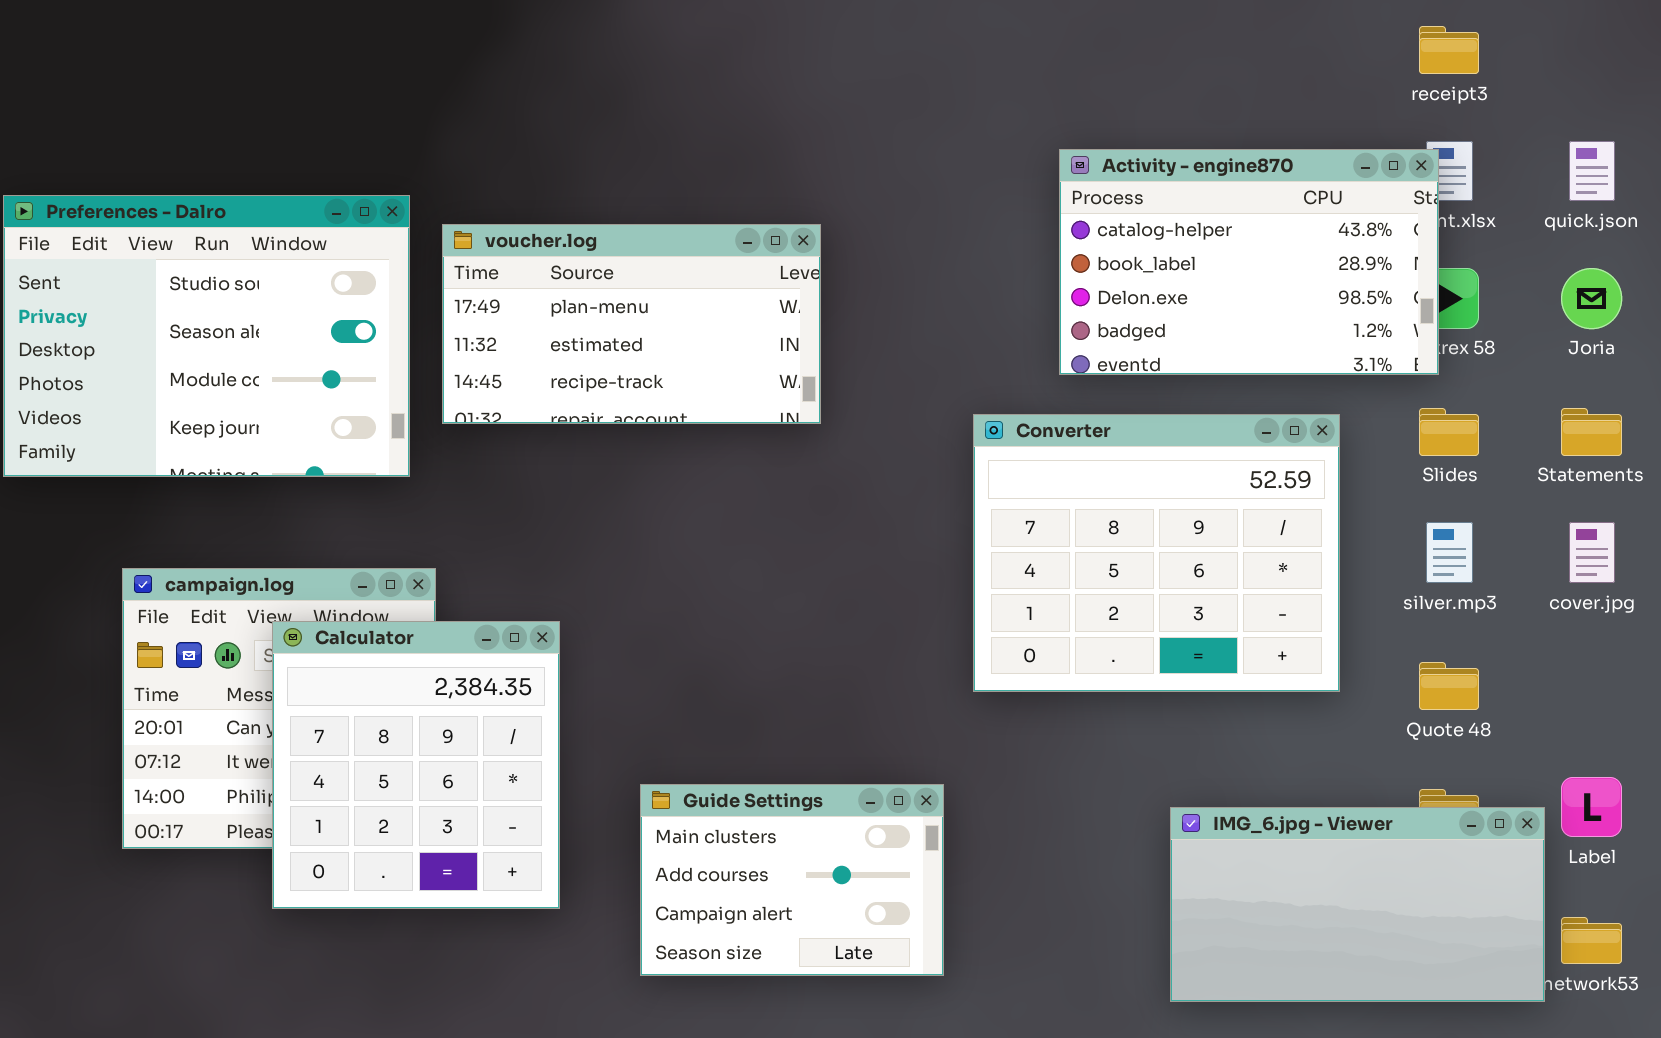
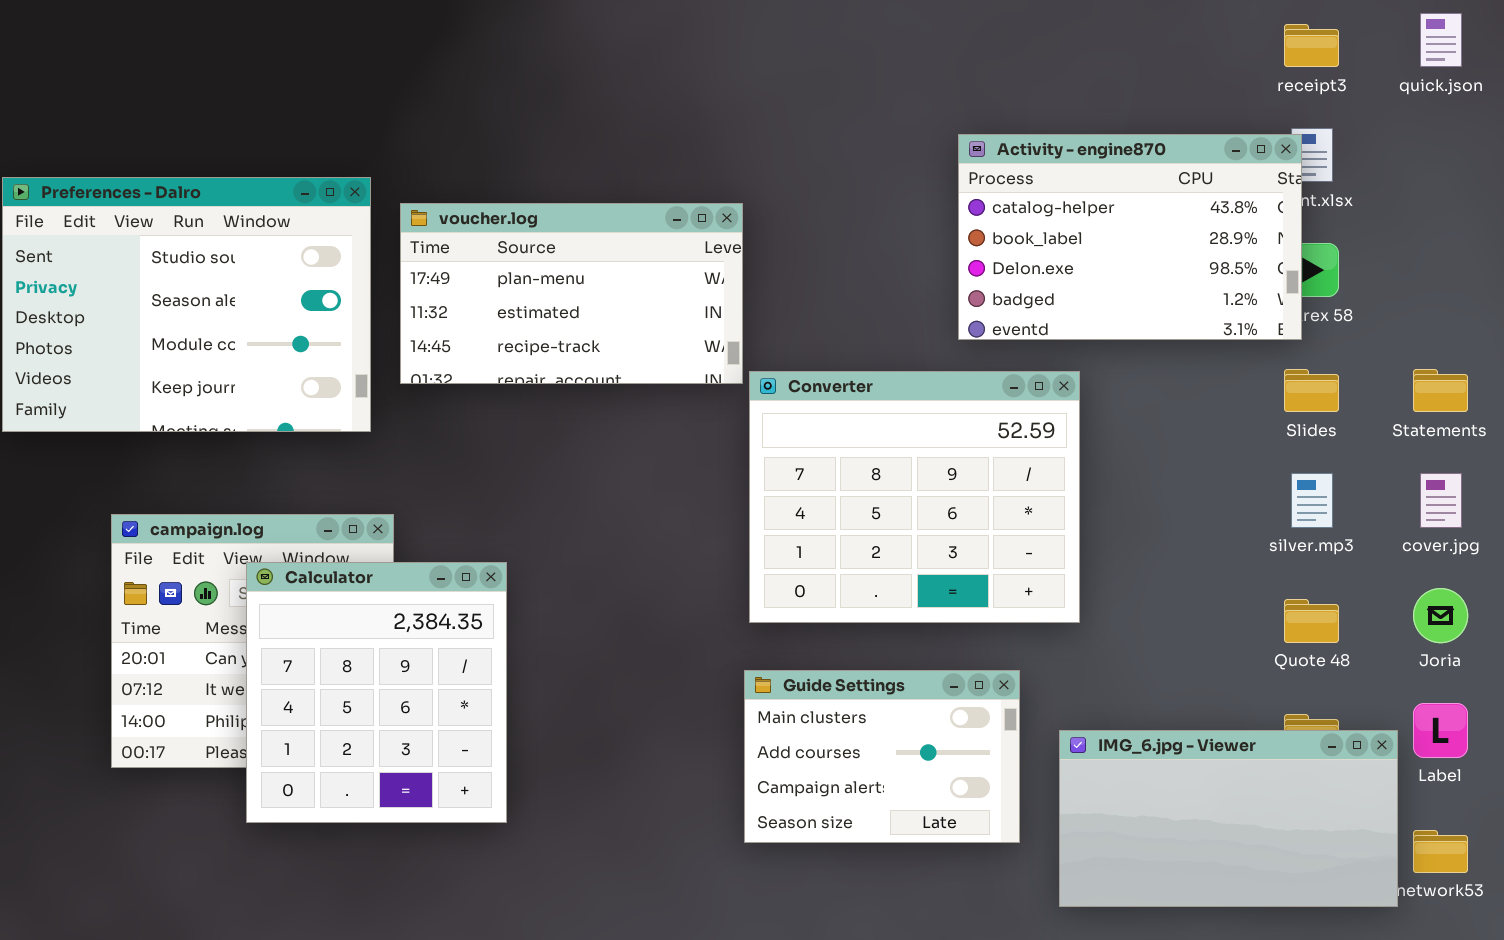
quick.json: [1569,141,1615,201] -> [1420,13,1462,67], moved
Joria: [1561,268,1622,329] -> [1413,588,1468,643], moved
Converter: [973,414,1340,692] -> [749,371,1080,623], moved
Guide Settings: [640,784,944,976] -> [744,670,1020,843], moved

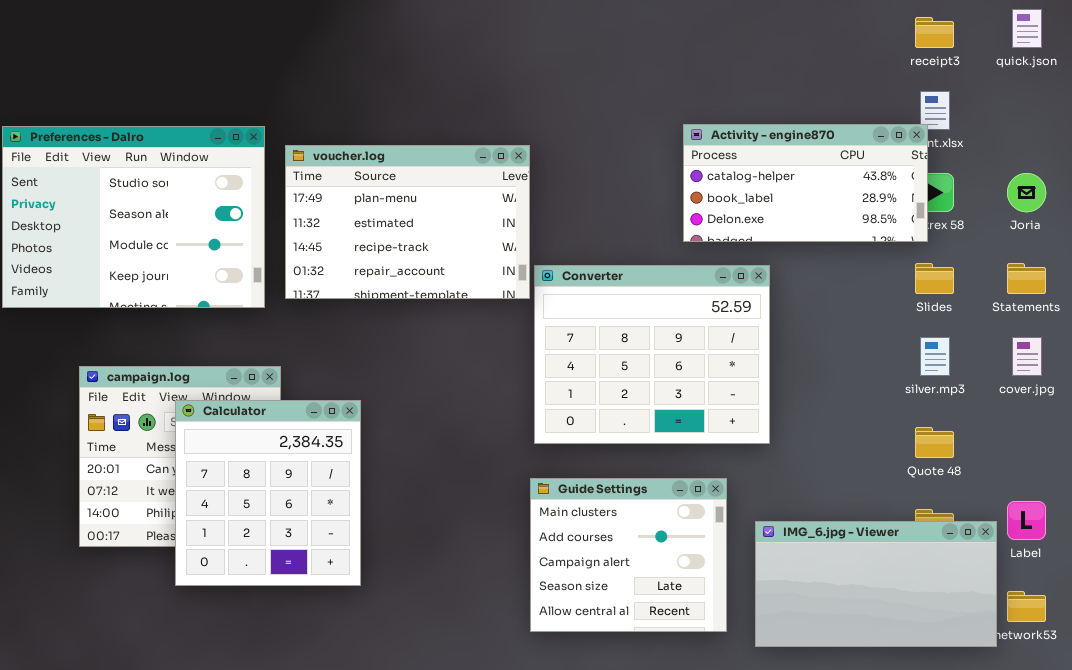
Activity - engine870: [958,134,1302,340] -> [683,124,928,242], resized
voucher.log: [400,203,743,384] -> [285,145,530,299], resized
Joria: [1413,588,1468,643] -> [1007,173,1046,212], moved
Guide Settings: [744,670,1020,843] -> [530,478,727,632], resized

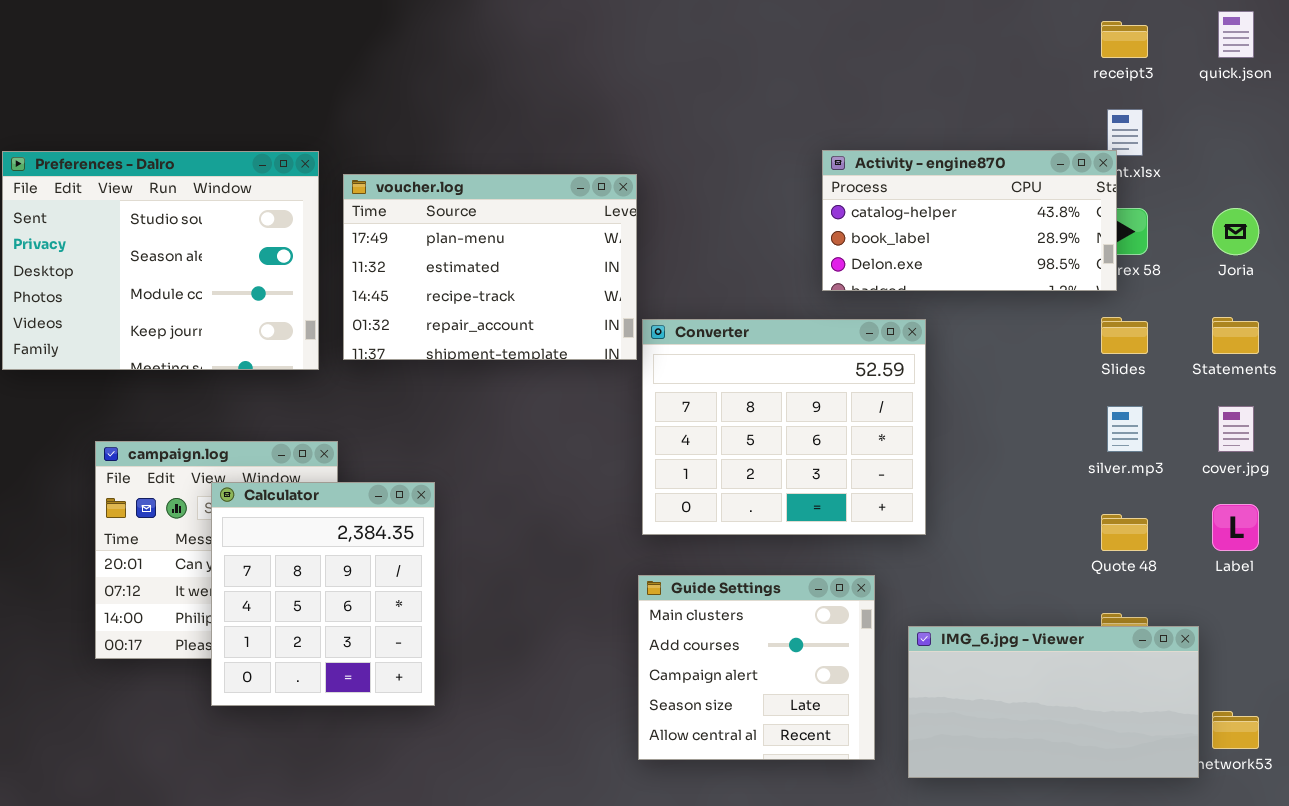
Label: [1007,501,1046,540] -> [1212,504,1259,551], moved

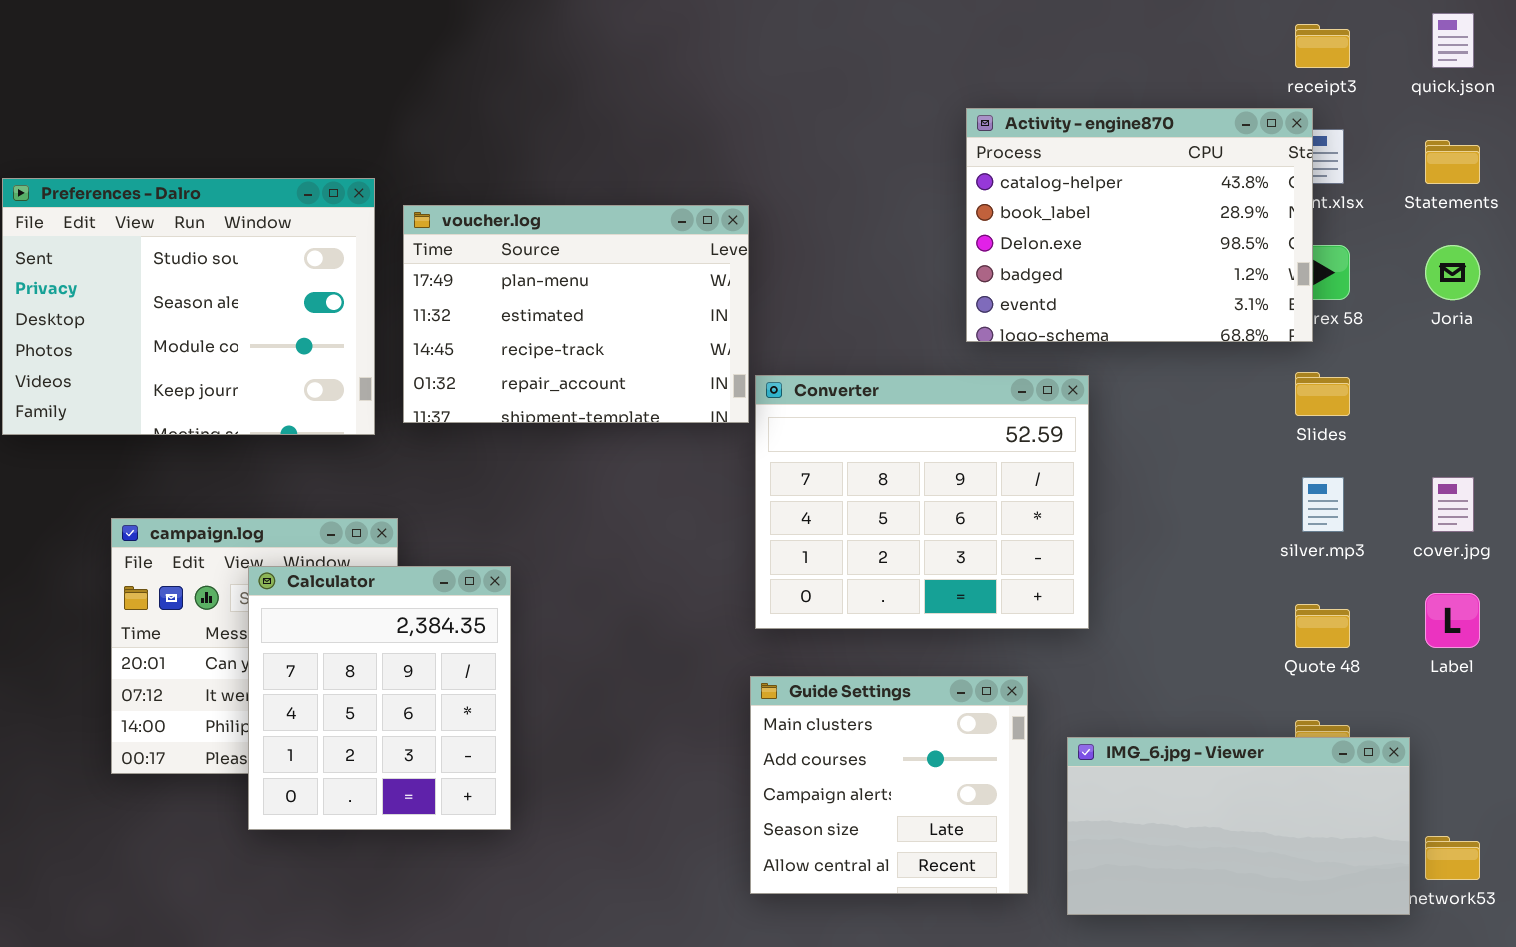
Activity - engine870: [822,150,1117,291] -> [966,108,1313,342], resized
Statements: [1212,317,1259,354] -> [1425,140,1480,184], moved

